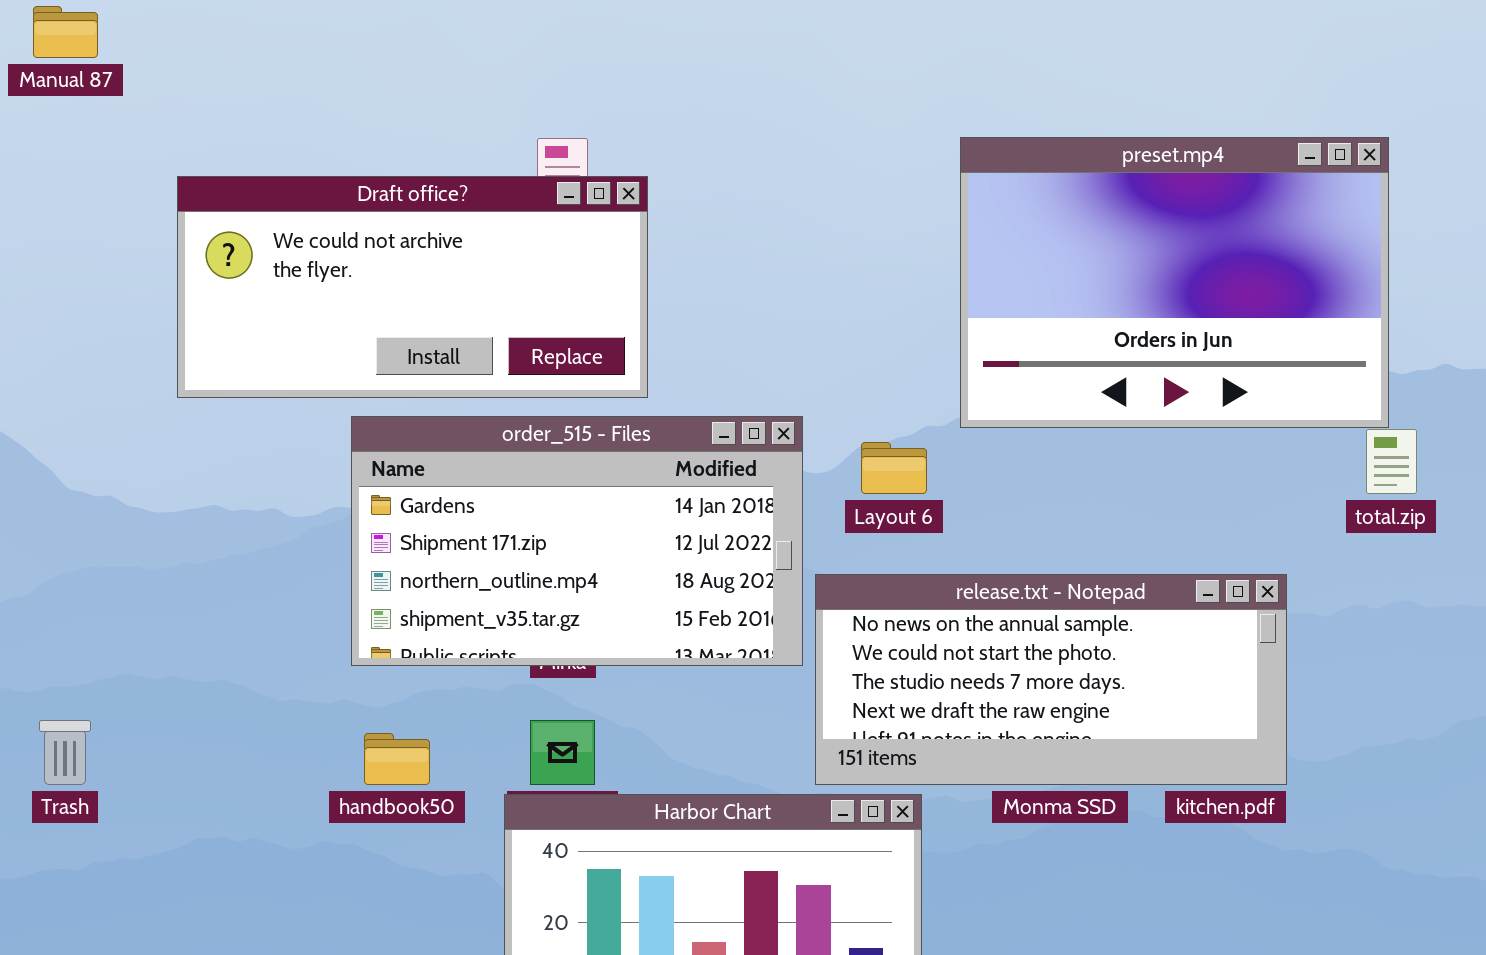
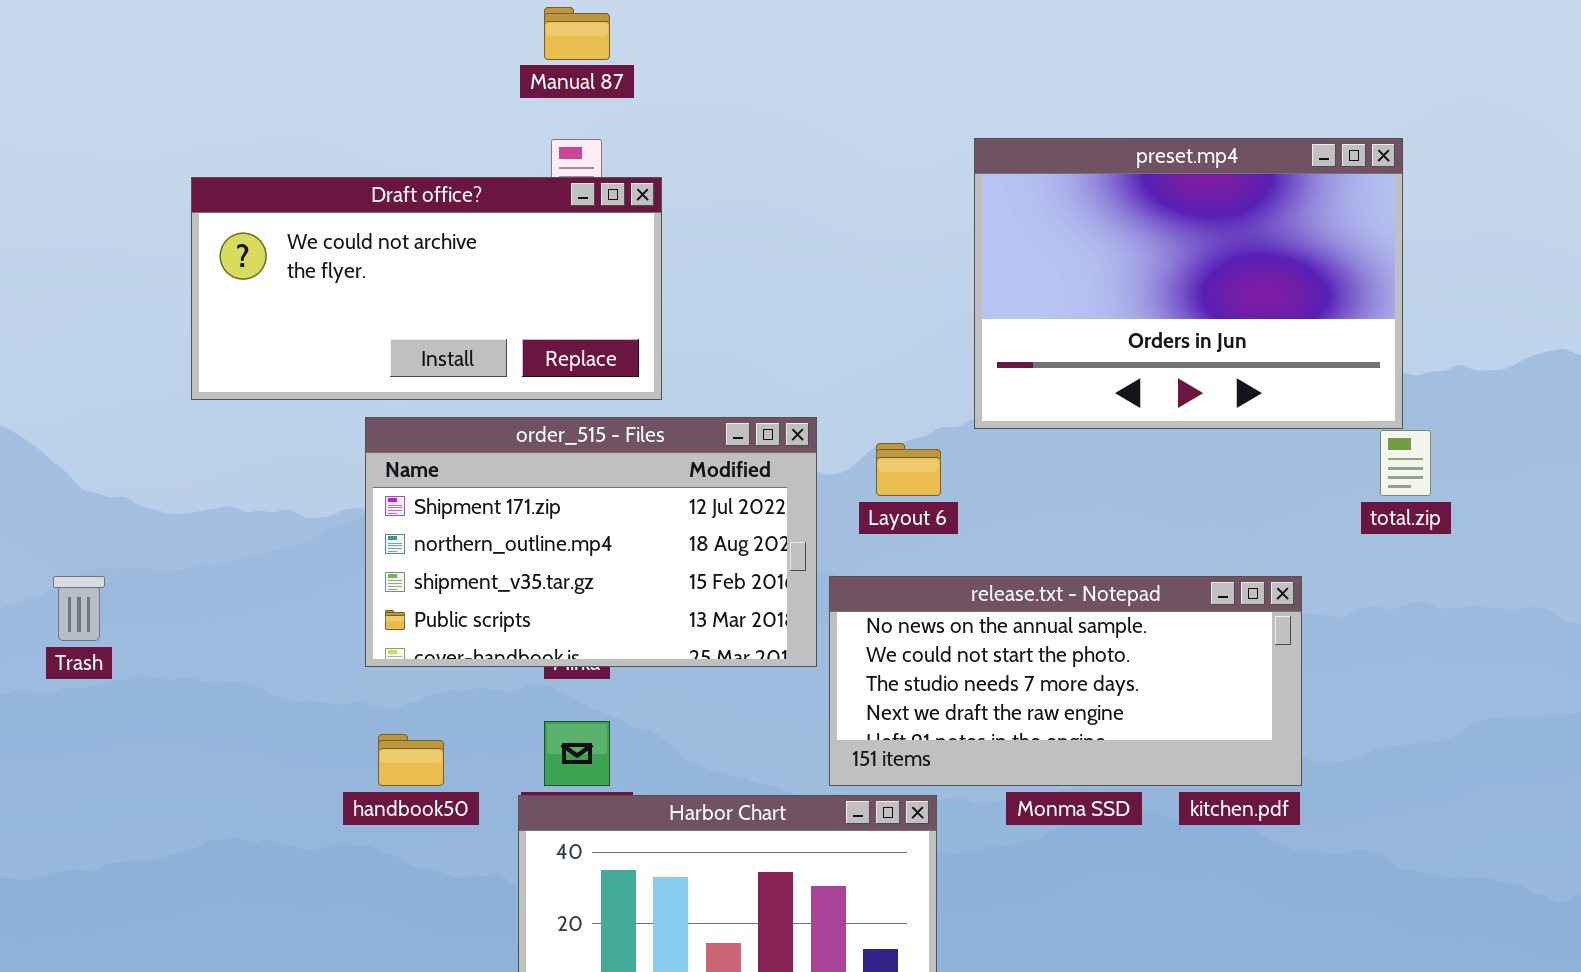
Manual 87: [33,6,98,58] -> [544,7,610,60], moved
order_515 - Files: [351,416,803,666] -> [365,417,817,667], scrolled down 1 row
Trash: [39,720,91,785] -> [53,576,105,641], moved

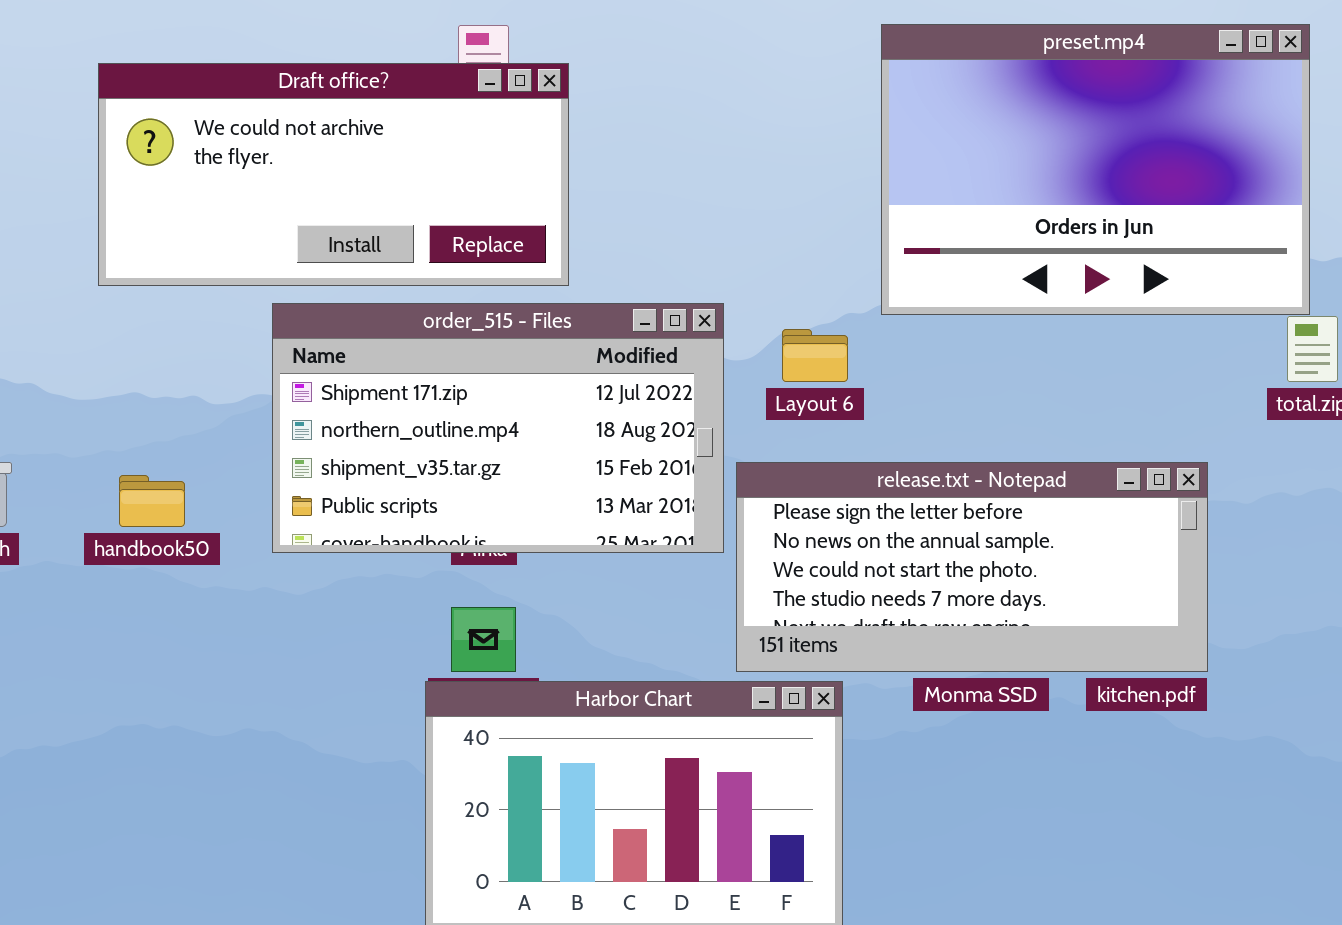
release.txt - Notepad: [829,576,1302,786] -> [736,462,1208,672], scrolled up 1 row
handbook50: [378,734,444,786] -> [119,475,185,527], moved

